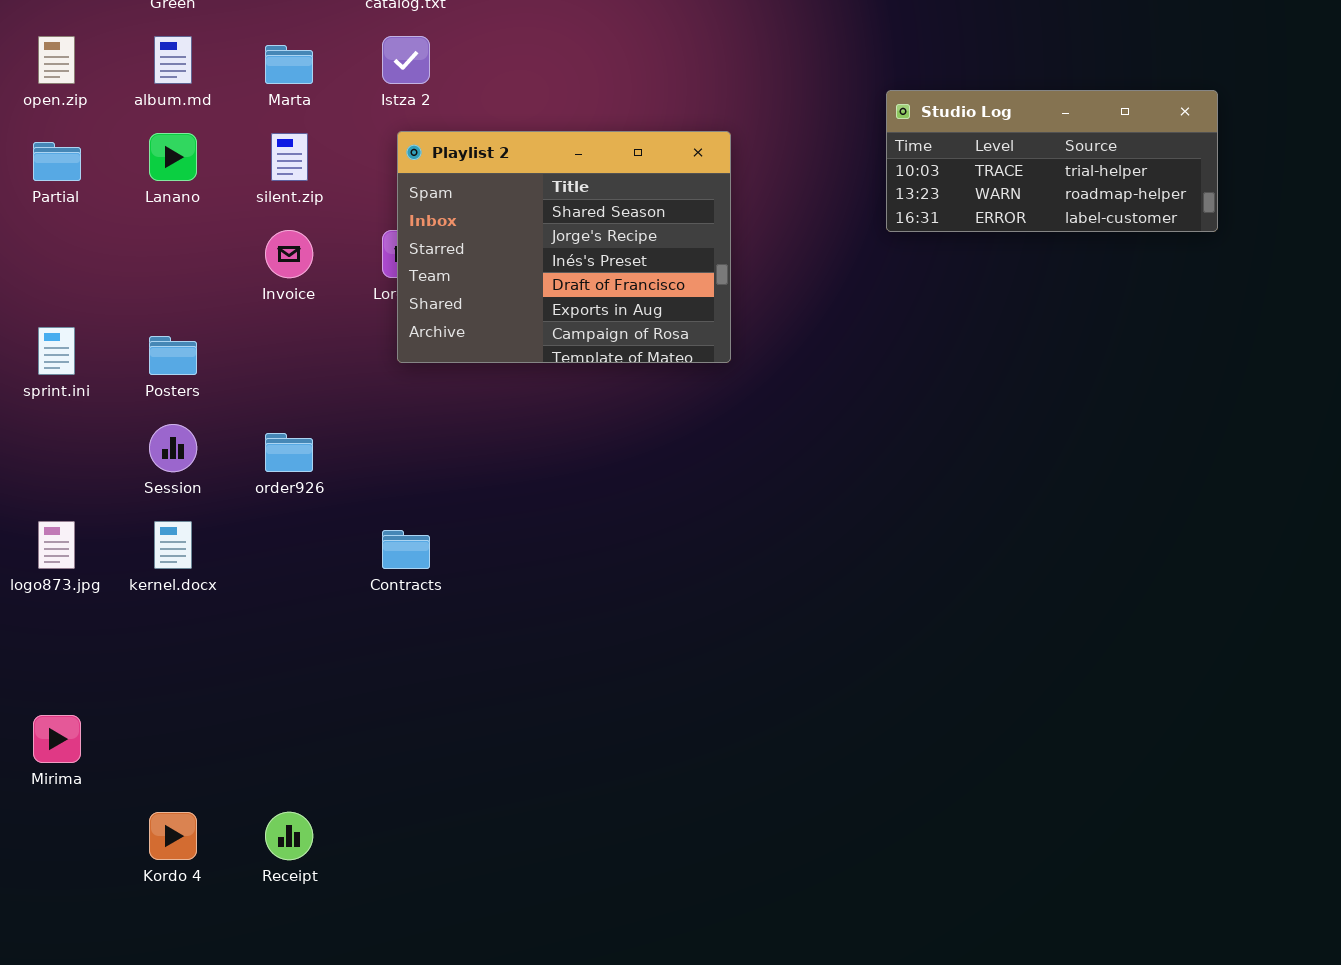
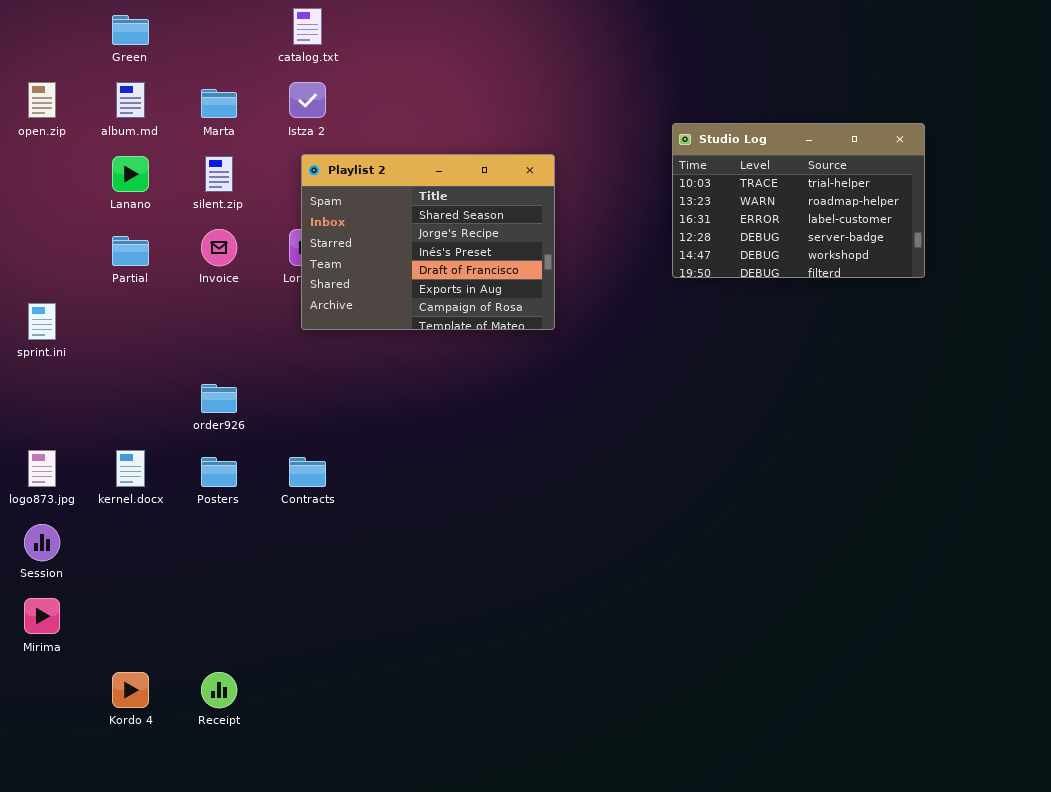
Studio Log: [886,90,1218,232] -> [672,123,925,278], resized
Partial: [33,142,81,181] -> [112,236,149,266], moved
Posters: [149,336,197,375] -> [201,457,237,487], moved
Session: [149,424,197,472] -> [24,524,60,561], moved

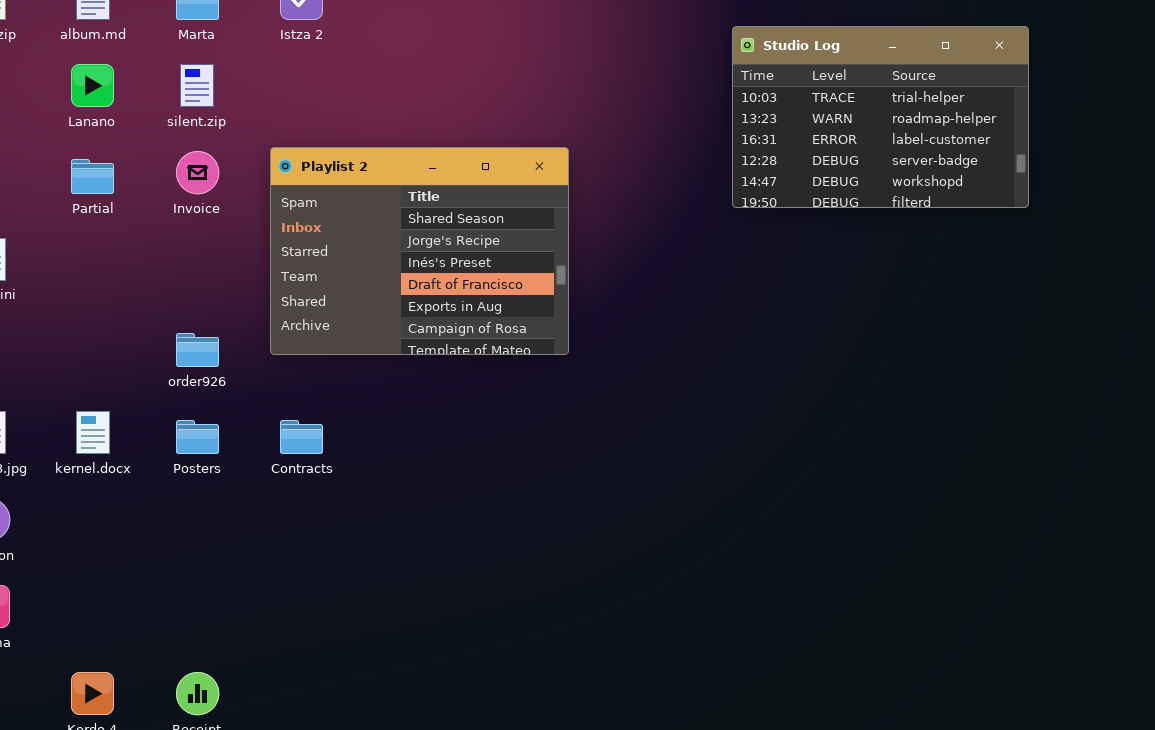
Playlist 2: [301,154,555,330] -> [270,147,569,355], moved

